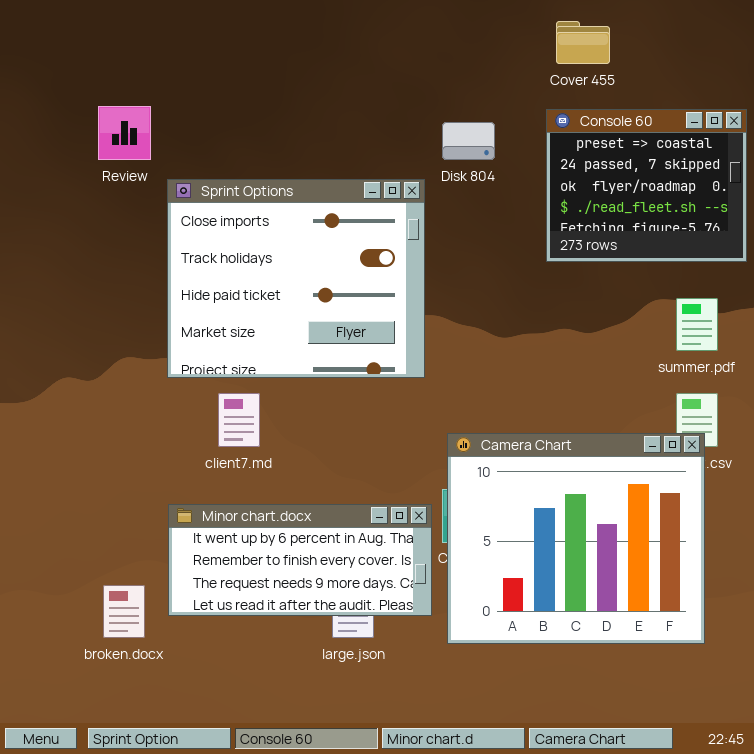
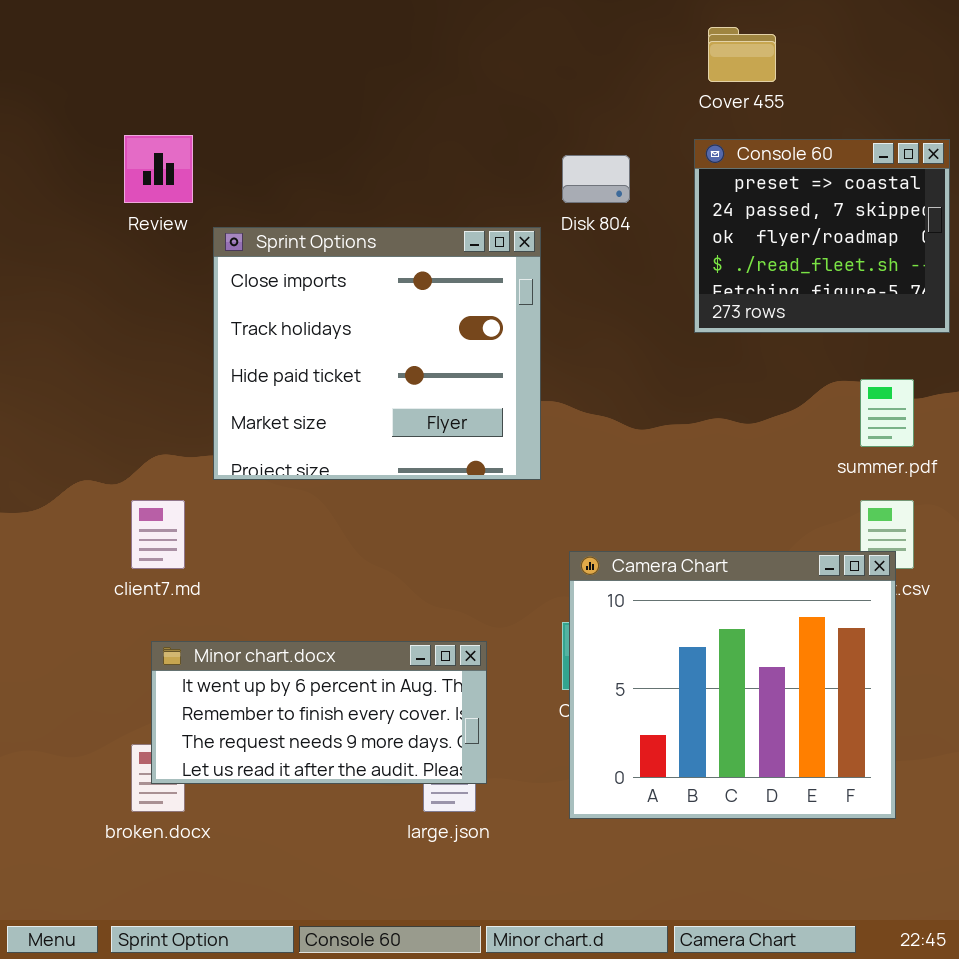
client7.md: [218,393,260,447] -> [131,500,185,569], moved
Minor chart.docx: [168,504,432,616] -> [151,641,487,784], moved

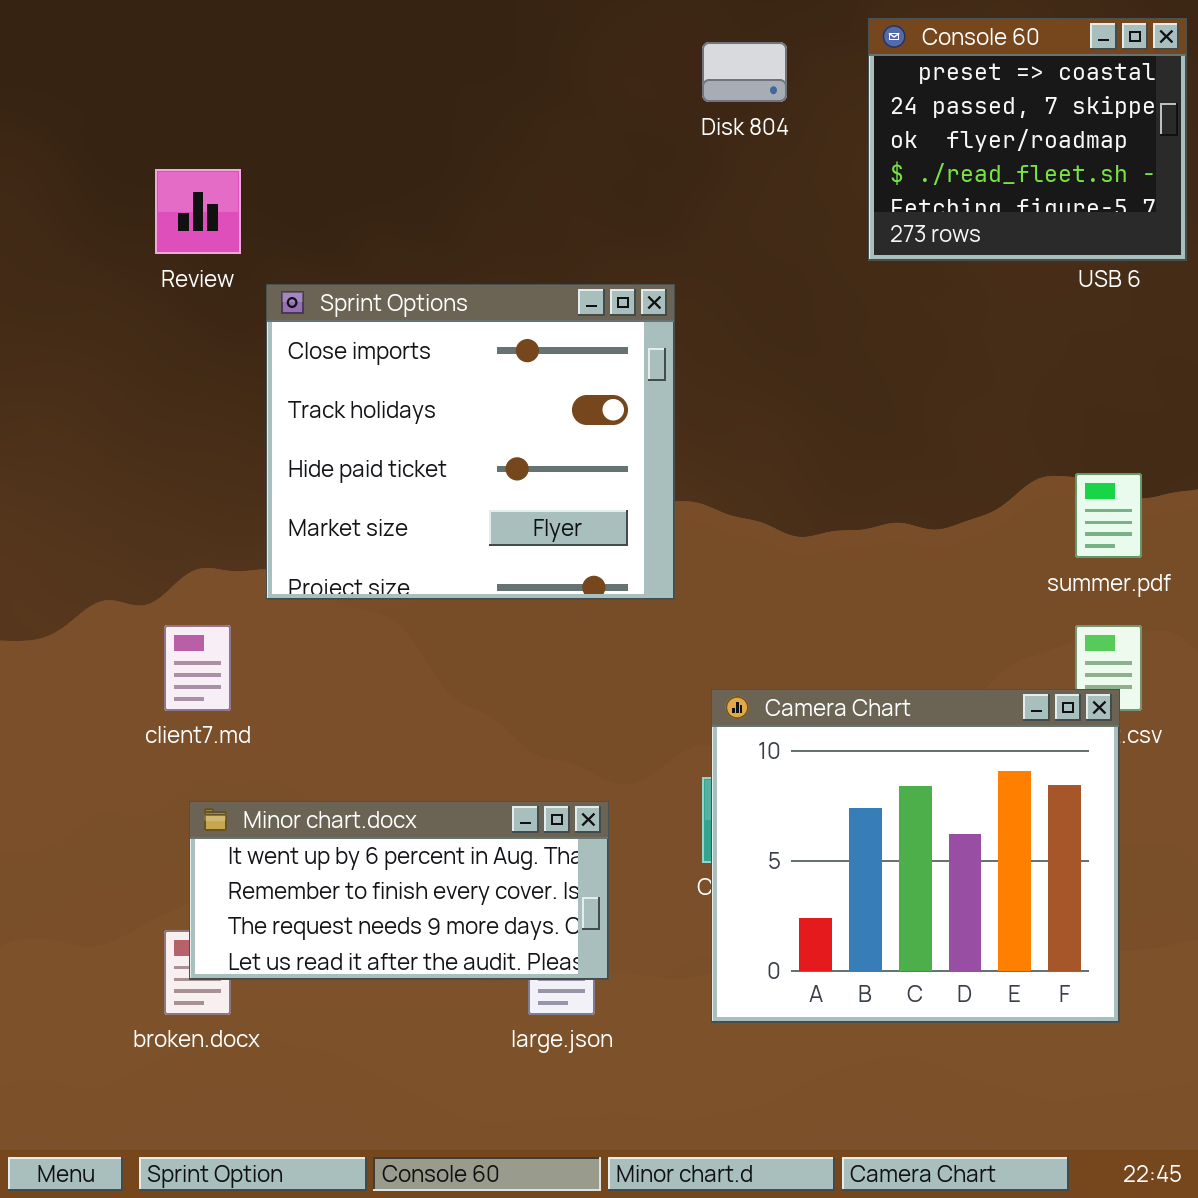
Console 60: [694,139,950,333] -> [868,18,1187,261], moved
Disk 804: [562,155,630,203] -> [702,42,787,102], moved

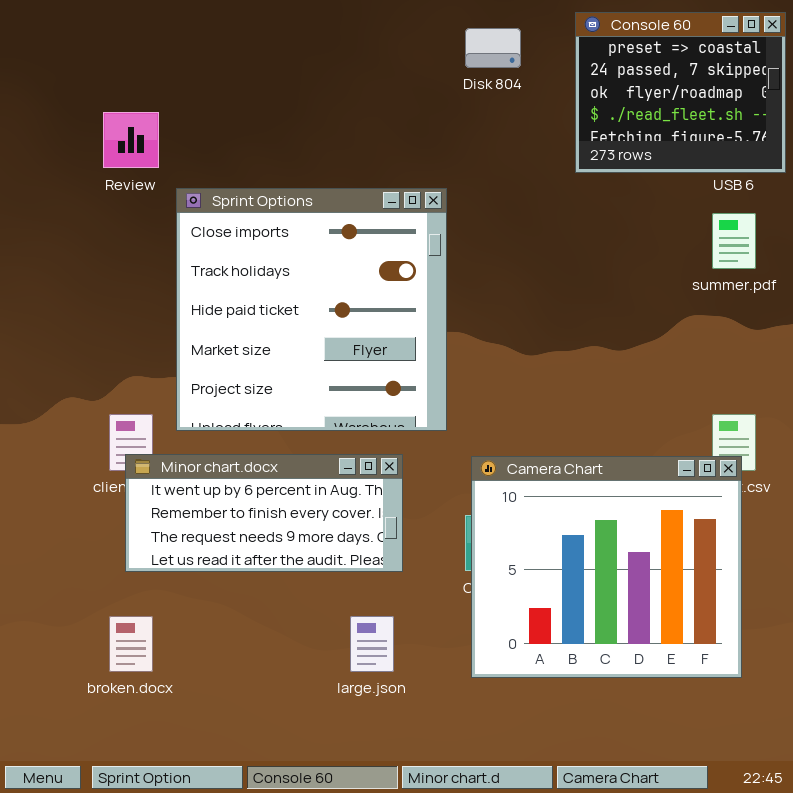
Sprint Options: [266,284,675,600] -> [176,188,447,431], resized
summer.pdf: [1075,473,1142,558] -> [712,213,756,269], moved
Minor chart.docx: [189,801,609,980] -> [125,454,403,572], moved

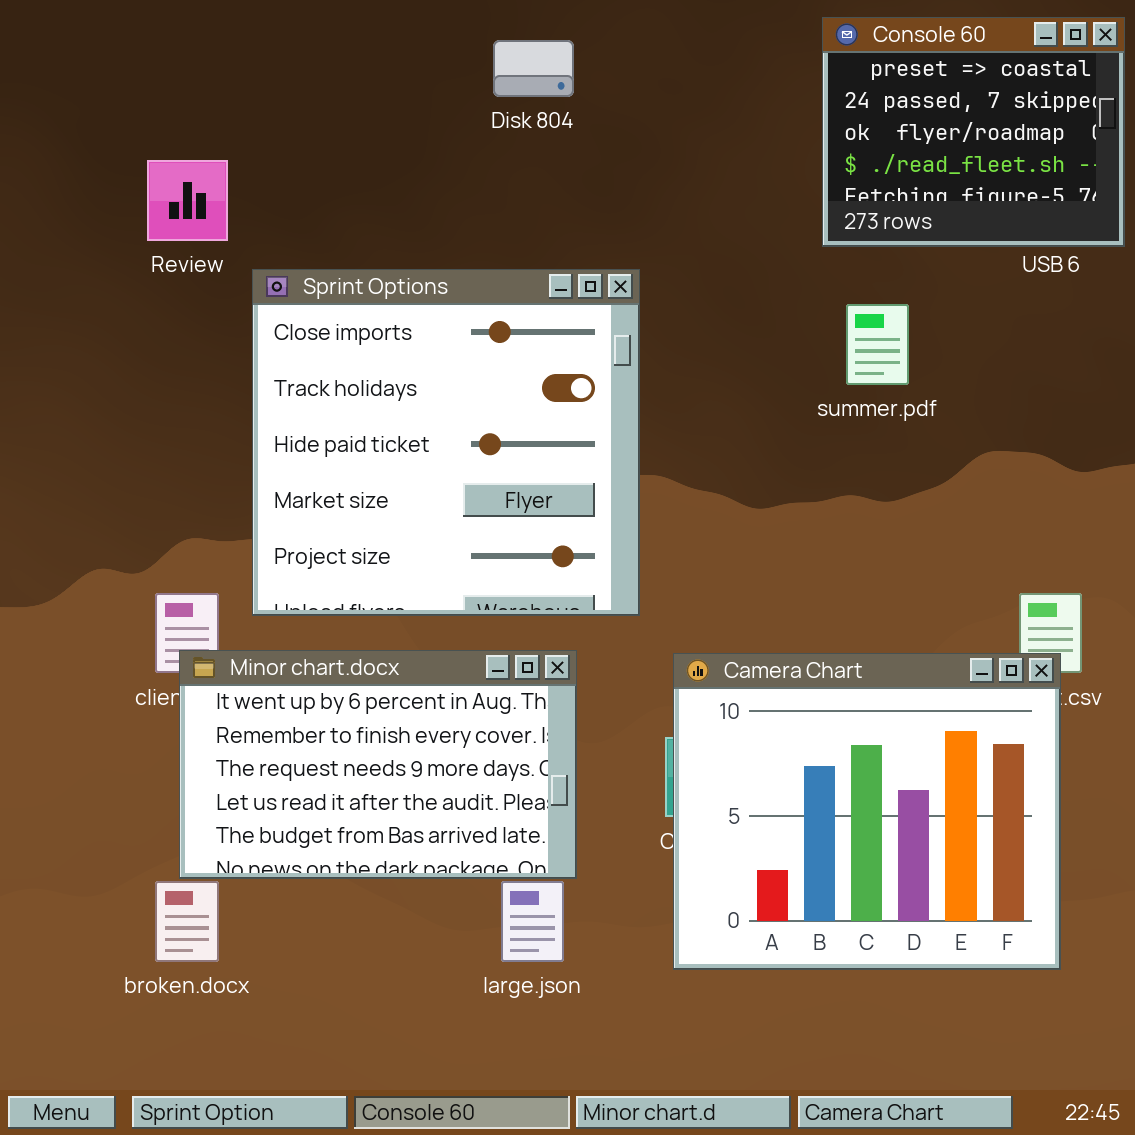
Disk 804: [465,28,521,68] -> [493,40,574,97], moved
summer.pdf: [712,213,756,269] -> [846,304,909,385], moved
Minor chart.docx: [125,454,403,572] -> [179,650,577,879], resized

